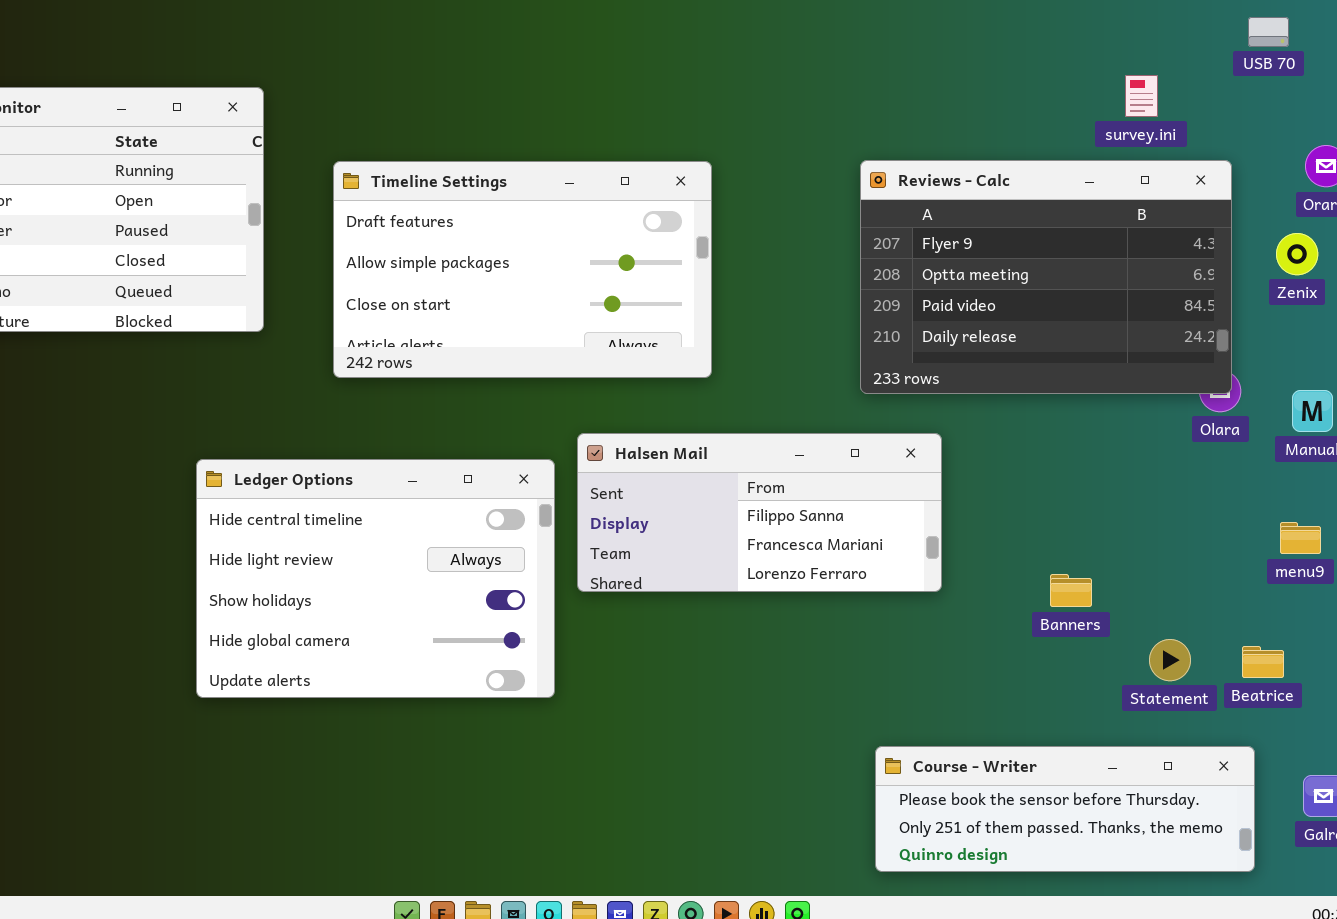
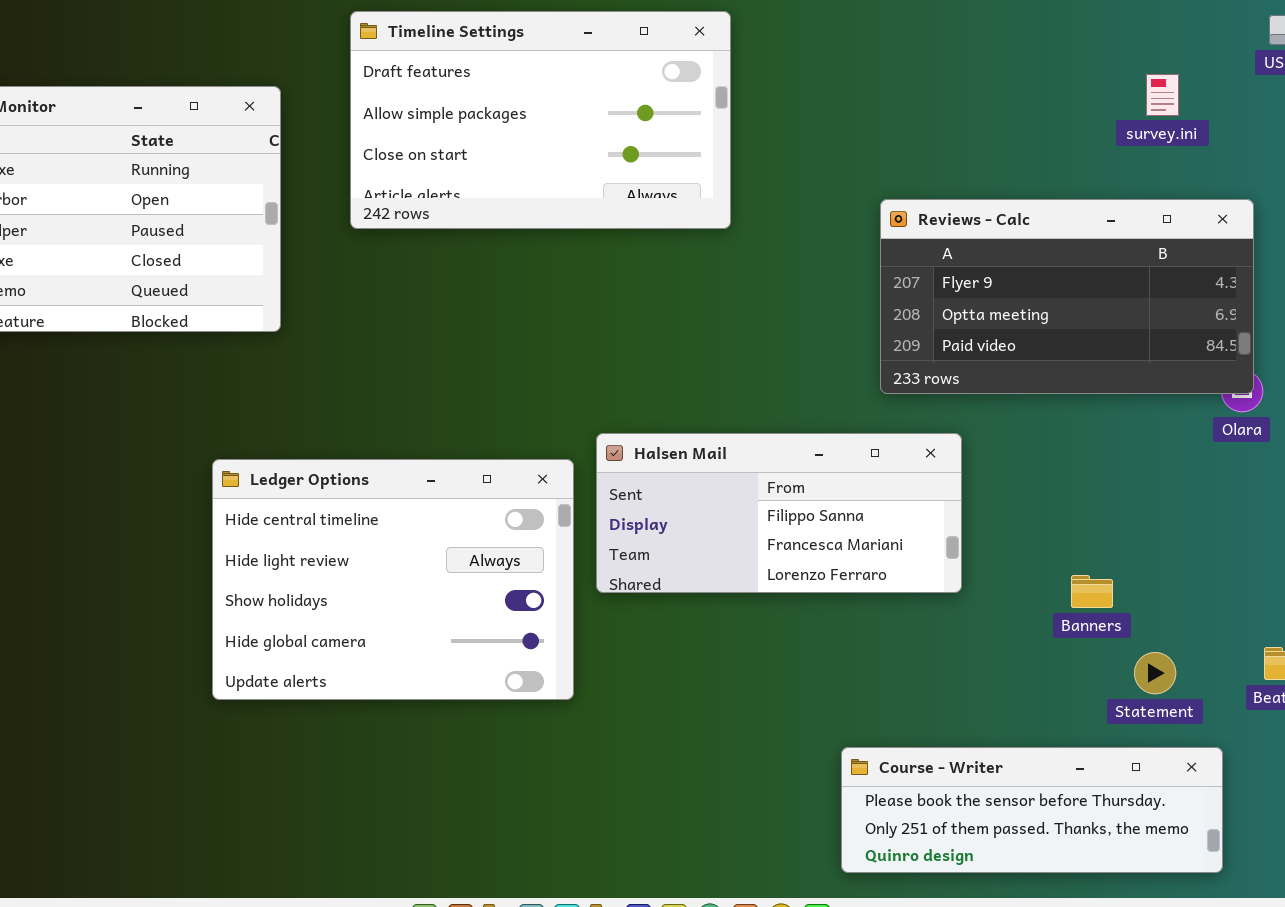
Reviews - Calc: [860,160,1232,394] -> [880,199,1254,394], resized
Timeline Settings: [333,161,712,378] -> [350,11,731,229], moved
Statement: [1149,639,1191,681] -> [1134,652,1176,694], moved
Course - Writer: [875,746,1255,872] -> [841,747,1223,873], moved

